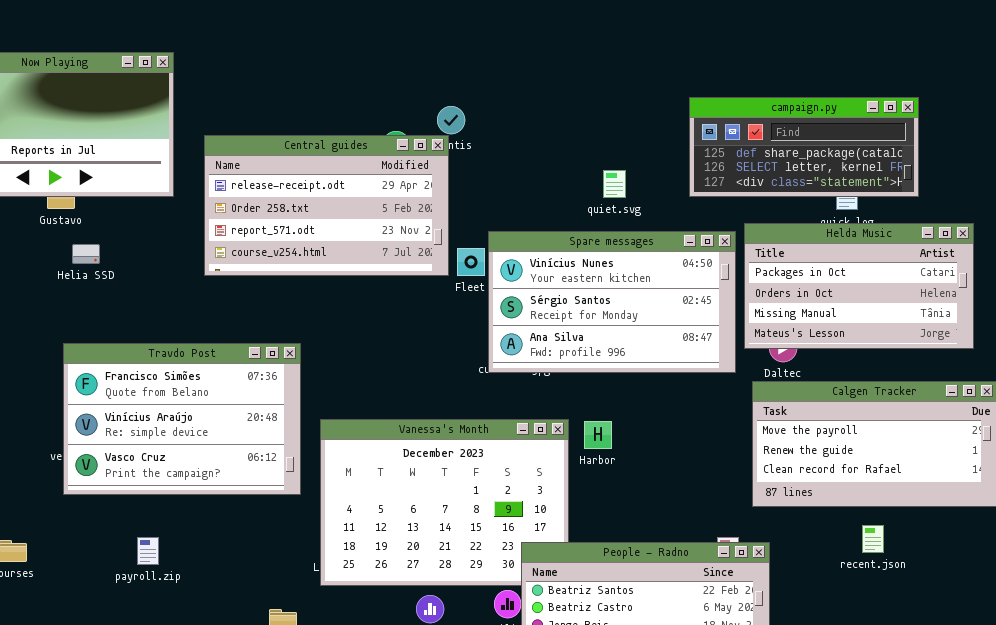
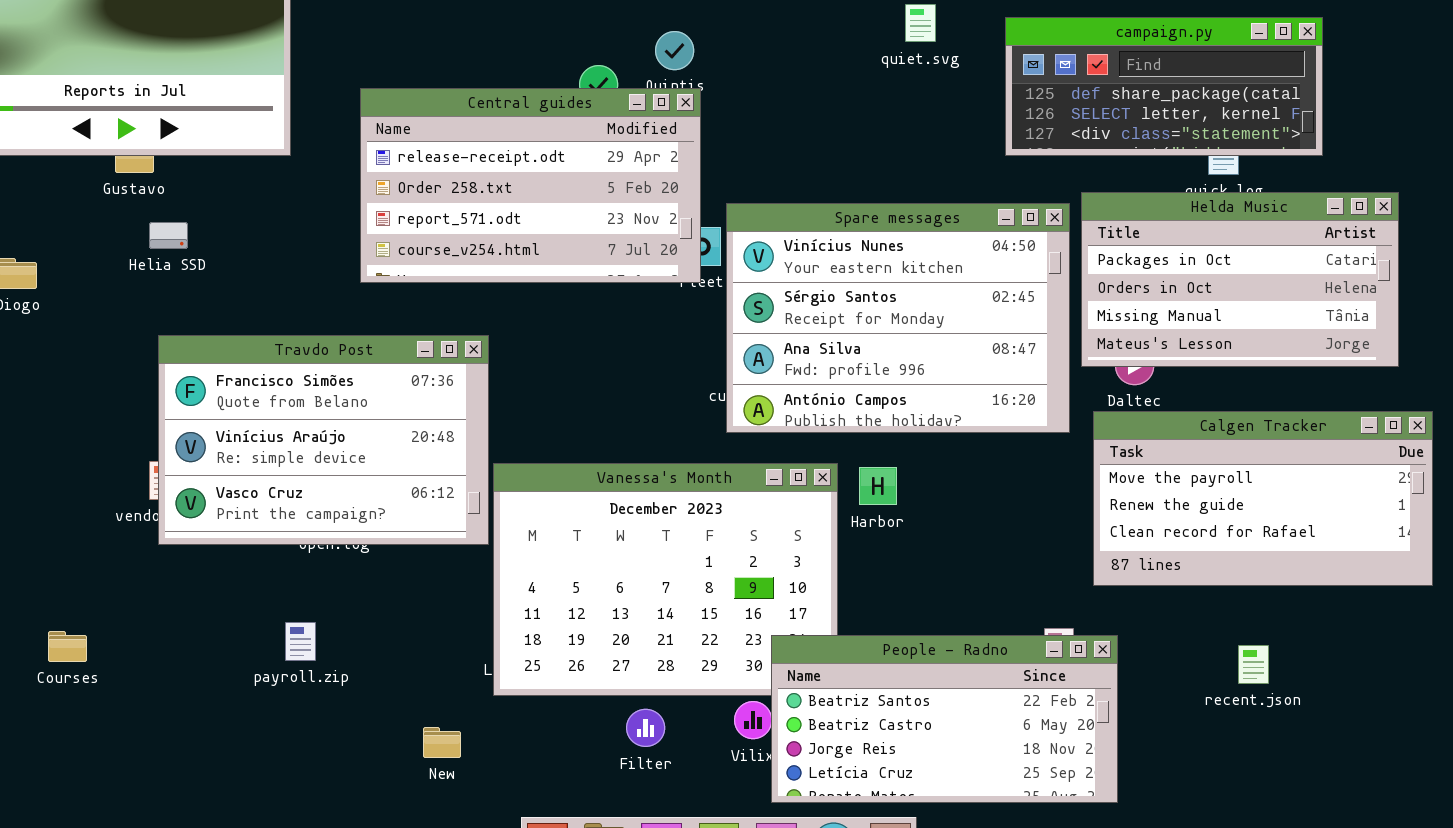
Central guides: [204,135,449,276] -> [360,88,701,283], moved
quiet.svg: [603,170,626,198] -> [905,4,936,42], moved
Spare messages: [488,231,736,373] -> [726,203,1070,433], resized
Travdo Post: [63,343,301,495] -> [158,335,489,545], moved
recent.json: [862,525,884,553] -> [1238,645,1269,684], moved
payroll.zip: [137,537,159,565] -> [285,622,316,661], moved

